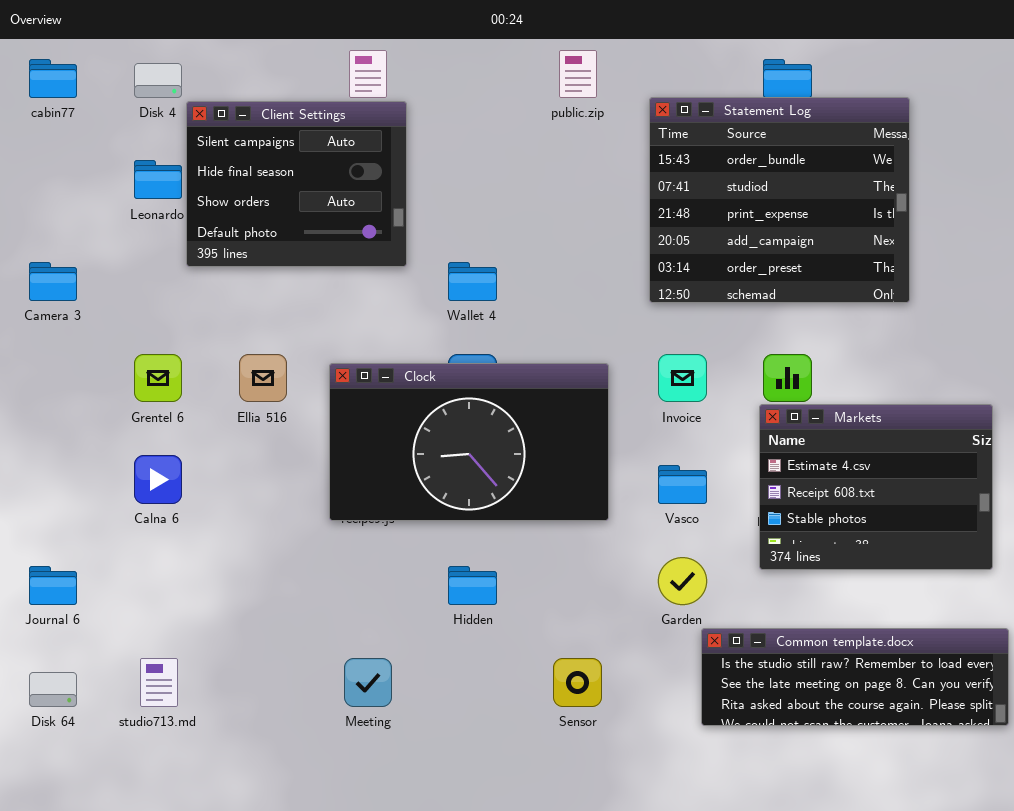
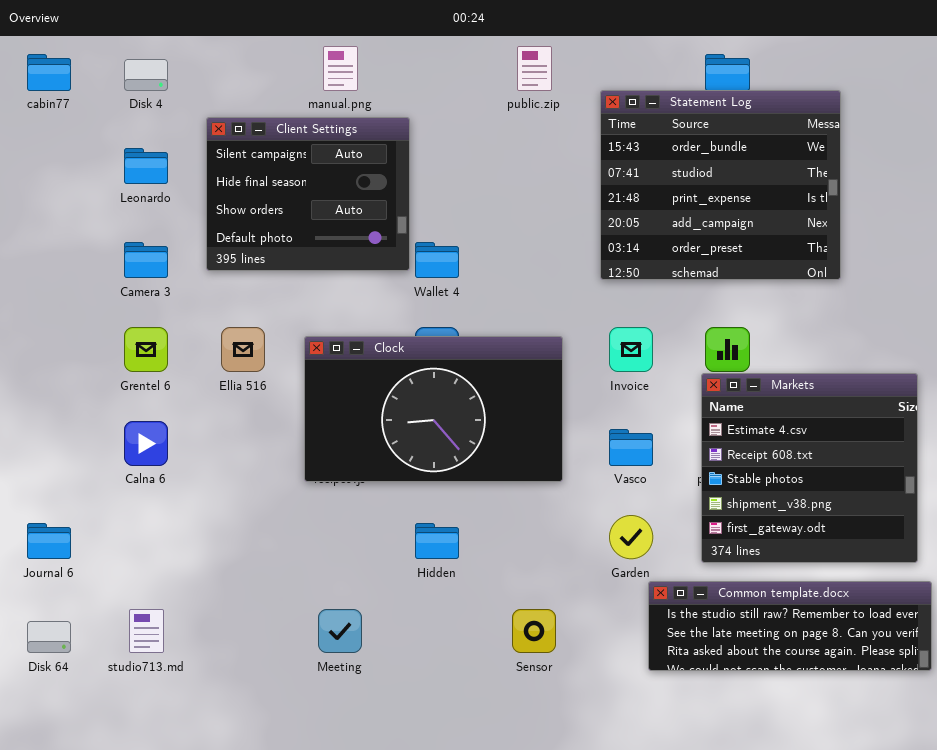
Client Settings: [186,101,407,267] -> [206,117,410,271], moved
Camera 3: [29,262,77,301] -> [124,242,168,278], moved
Markets: [759,404,993,570] -> [701,373,918,563], resized

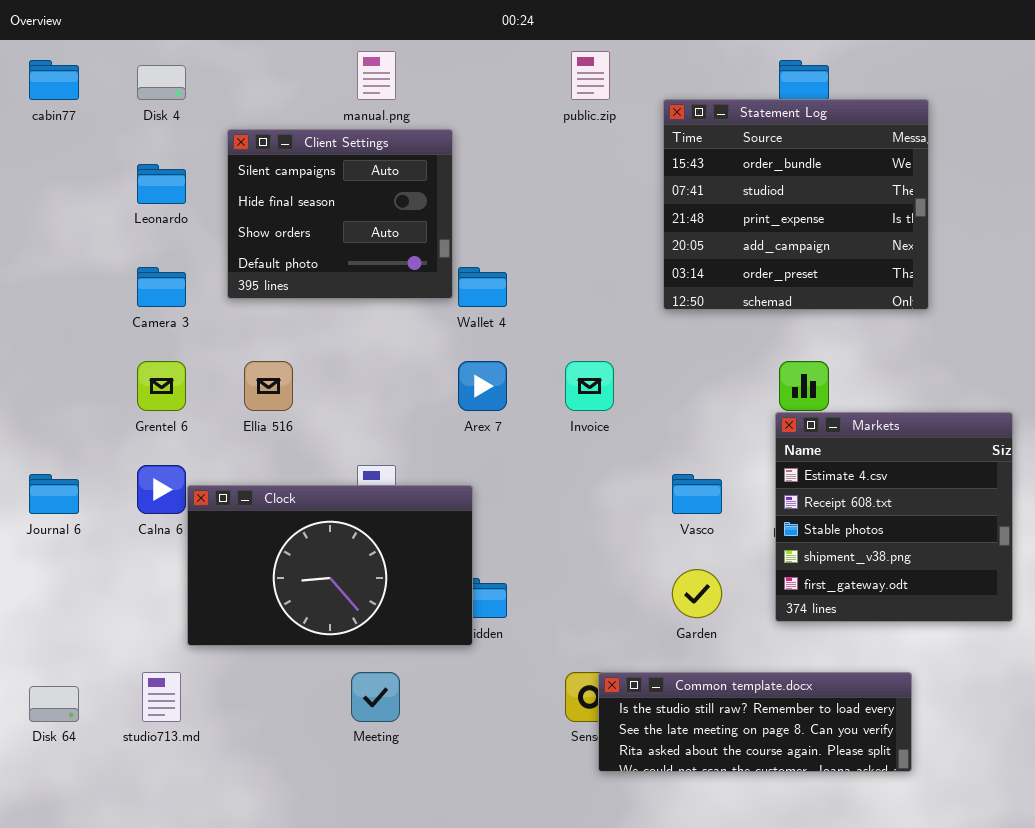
Invoice: [609,327,653,372] -> [565,361,614,411], moved
Clock: [304,336,563,482] -> [187,485,473,646], moved
Journal 6: [27,523,71,559] -> [29,474,79,514], moved
Common template.docx: [648,581,932,671] -> [598,672,912,772], moved

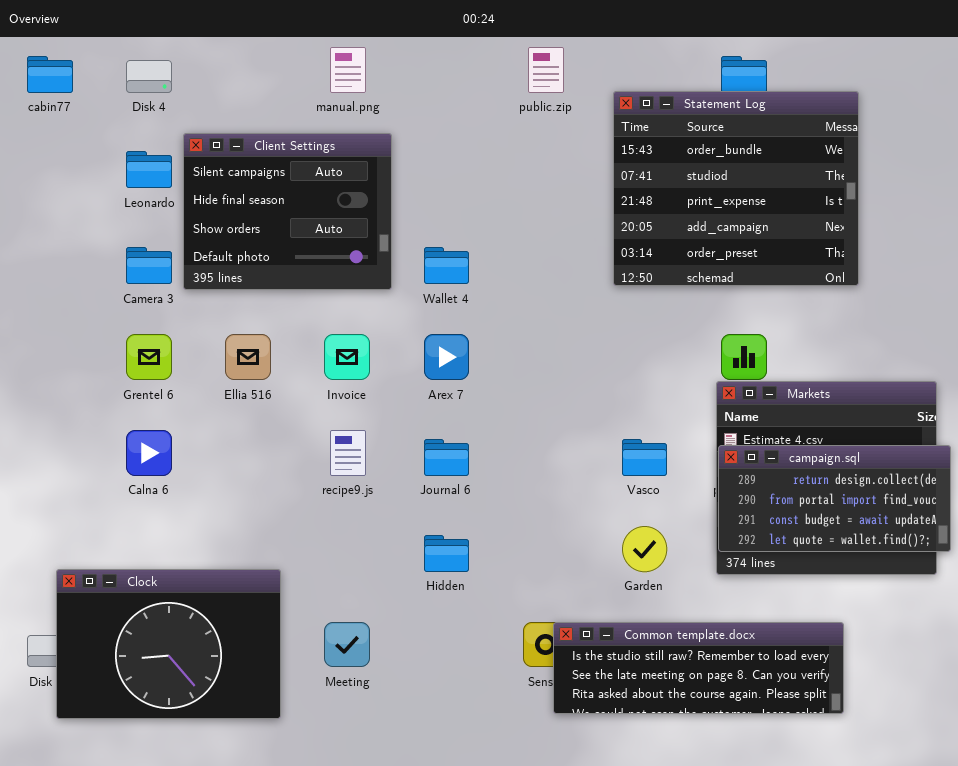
Client Settings: [227,129,453,299] -> [183,133,392,290], moved
Invoice: [565,361,614,411] -> [324,334,370,380], moved
Journal 6: [29,474,79,514] -> [424,439,469,476], moved
campaign.sql: none -> [718,445,951,552], opened
Clock: [187,485,473,646] -> [56,569,281,719], moved, resized

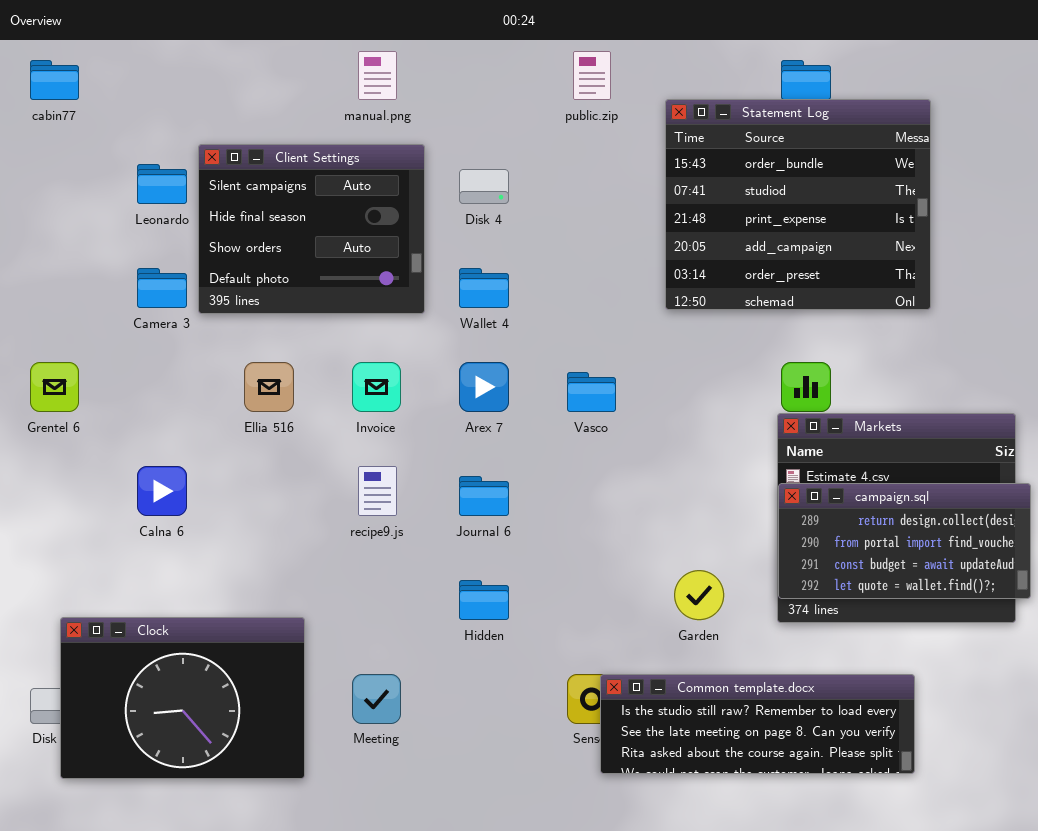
Disk 4: [126,60,172,93] -> [459,169,509,204], moved
Grentel 6: [126,334,172,380] -> [30,362,79,412], moved
Vasco: [622,439,667,476] -> [567,372,616,412], moved

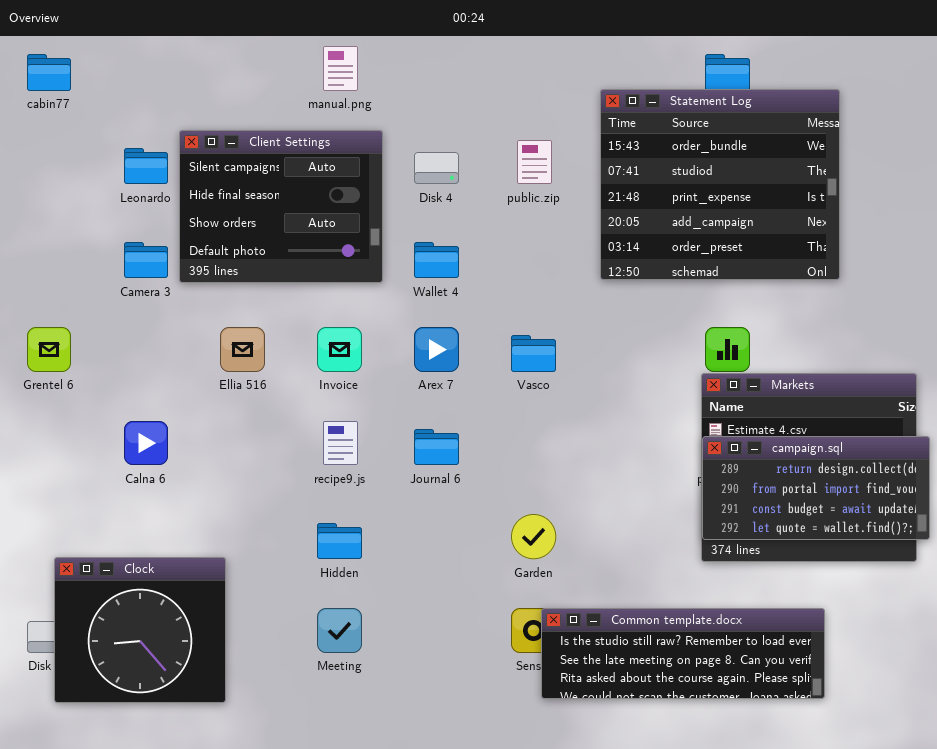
public.zip: [573,51,611,100] -> [517,140,552,184], moved
Garden: [674,570,724,620] -> [511,514,556,559], moved
Hidden: [459,580,509,620] -> [317,523,362,559], moved
Clock: [60,617,305,779] -> [54,557,226,703], resized

